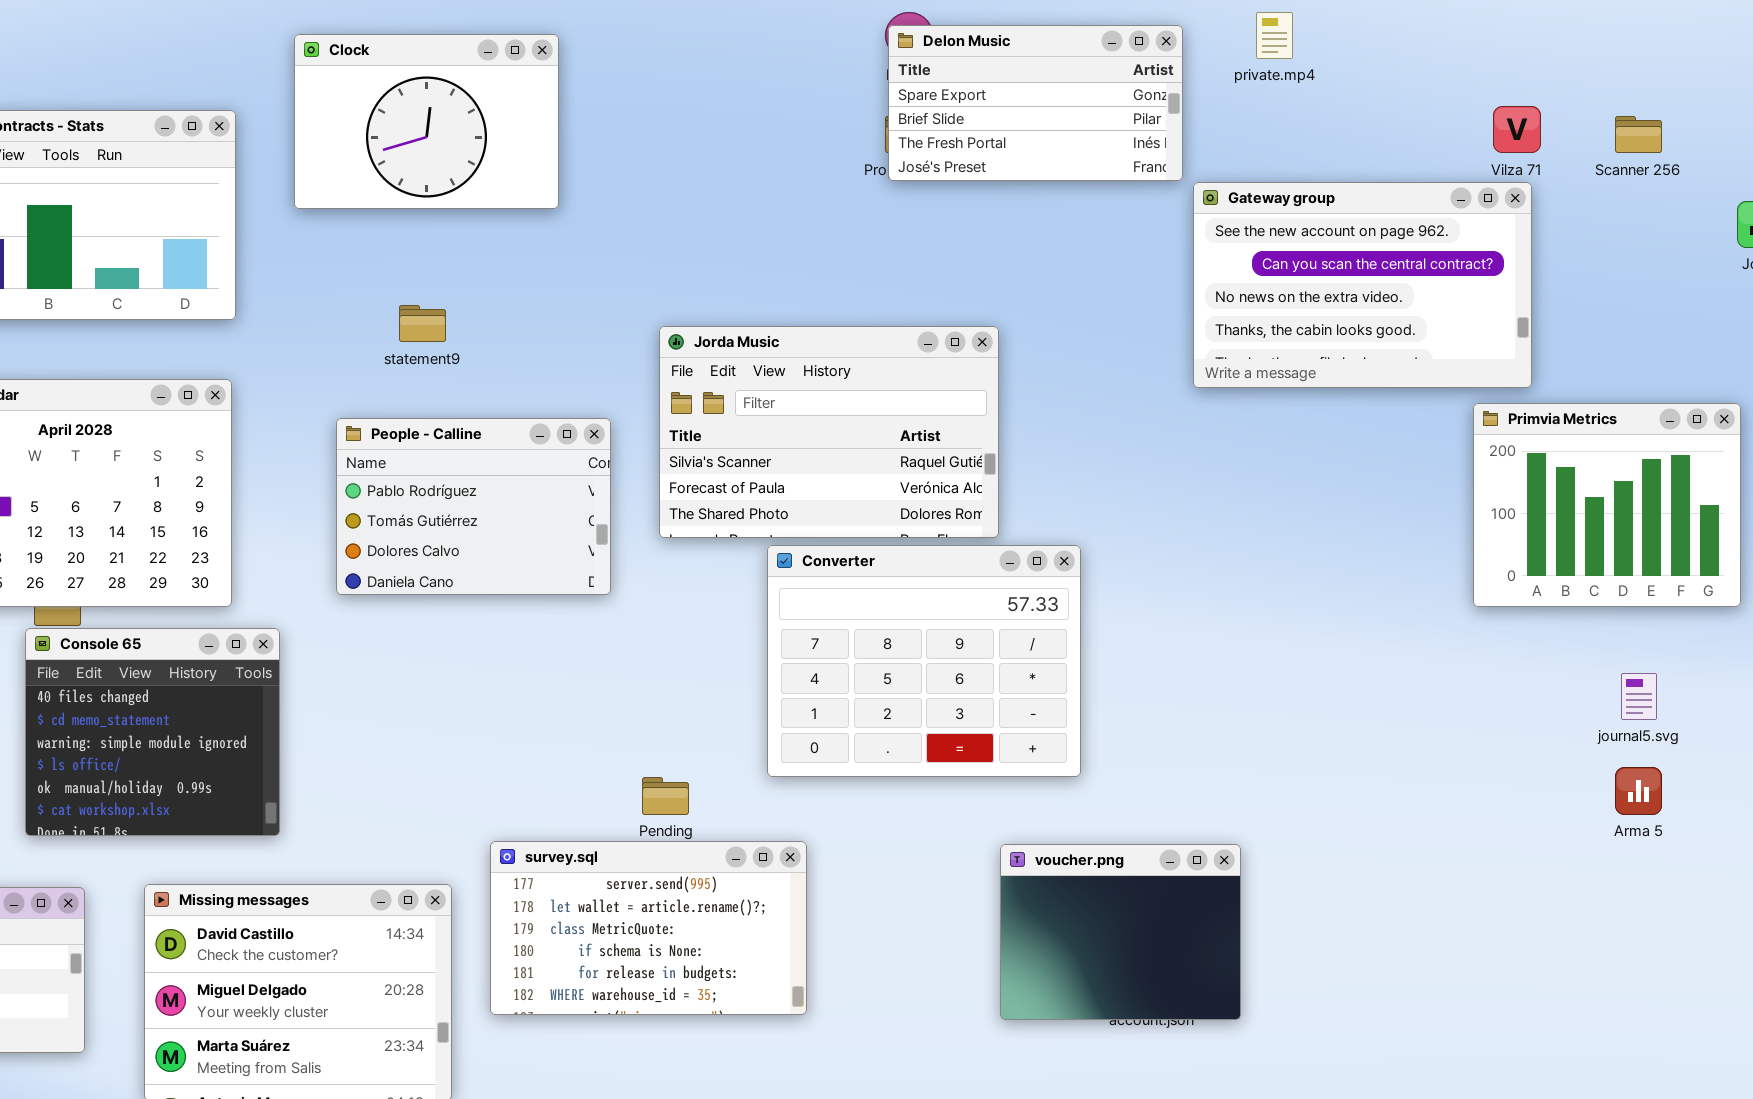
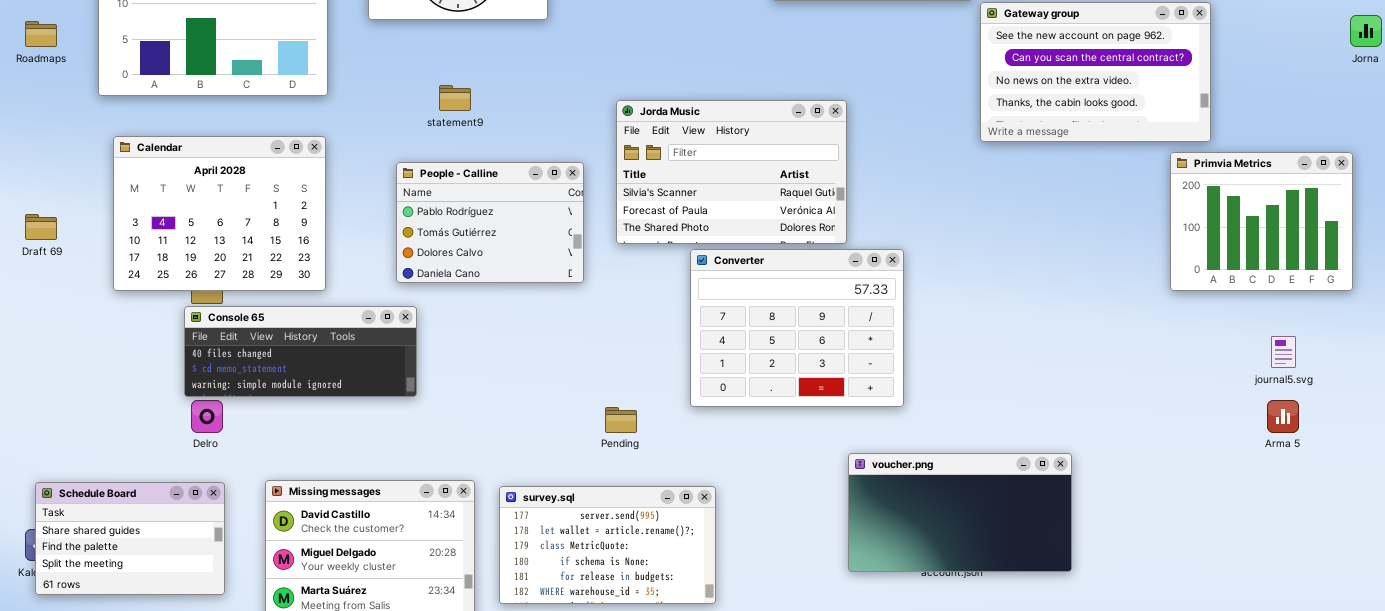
Console 65: [25,628,280,836] -> [184,306,417,397], resized
survey.sql: [490,841,807,1015] -> [499,486,716,604], moved
voucher.png: [1000,844,1241,1020] -> [848,453,1072,572], resized

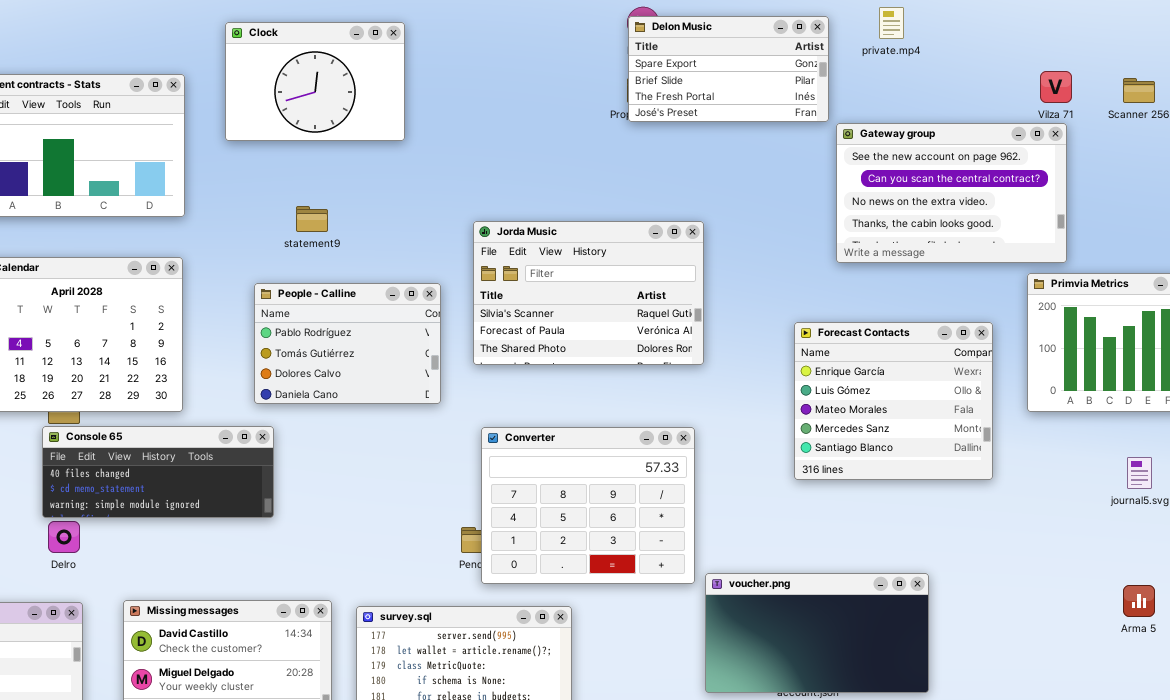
Forecast Contacts: none -> [794,322,993,480], opened
Converter: [690,249,904,407] -> [481,427,695,584], moved
Arma 5: [1267,400,1299,433] -> [1123,585,1155,617], moved

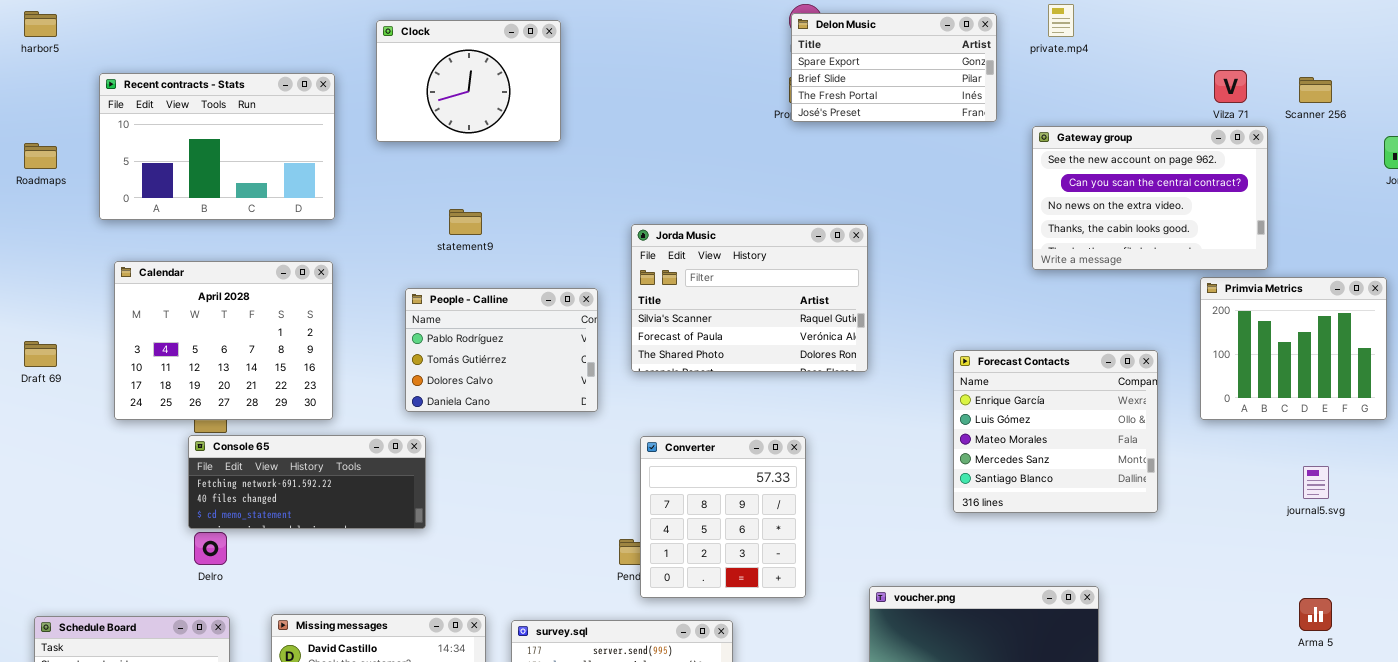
Gateway group: [836,123,1067,263] -> [1032,126,1268,270], moved
Forecast Contacts: [794,322,993,480] -> [953,350,1158,513], moved
Console 65: [42,426,274,518] -> [188,435,426,529], scrolled up 1 row
Converter: [481,427,695,584] -> [640,436,806,598], resized

